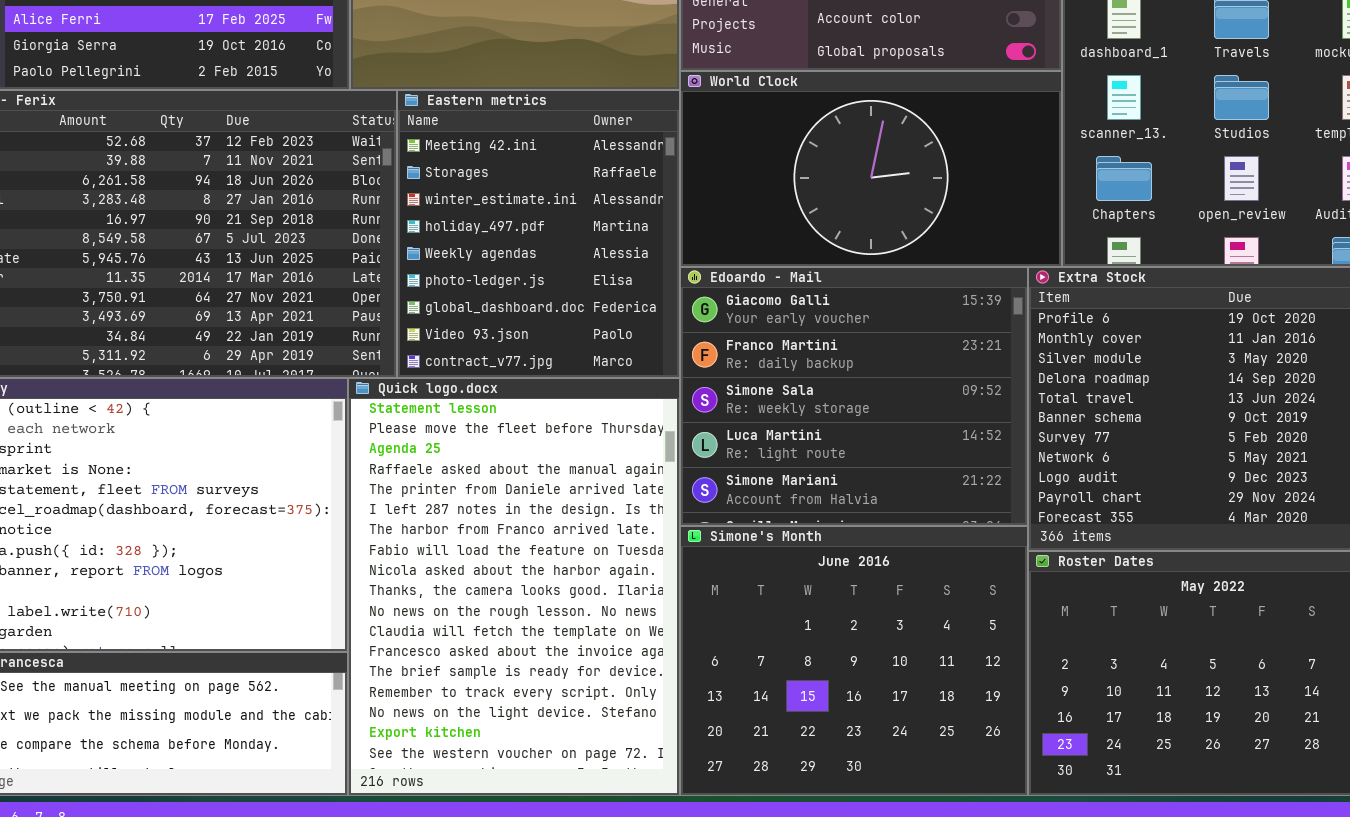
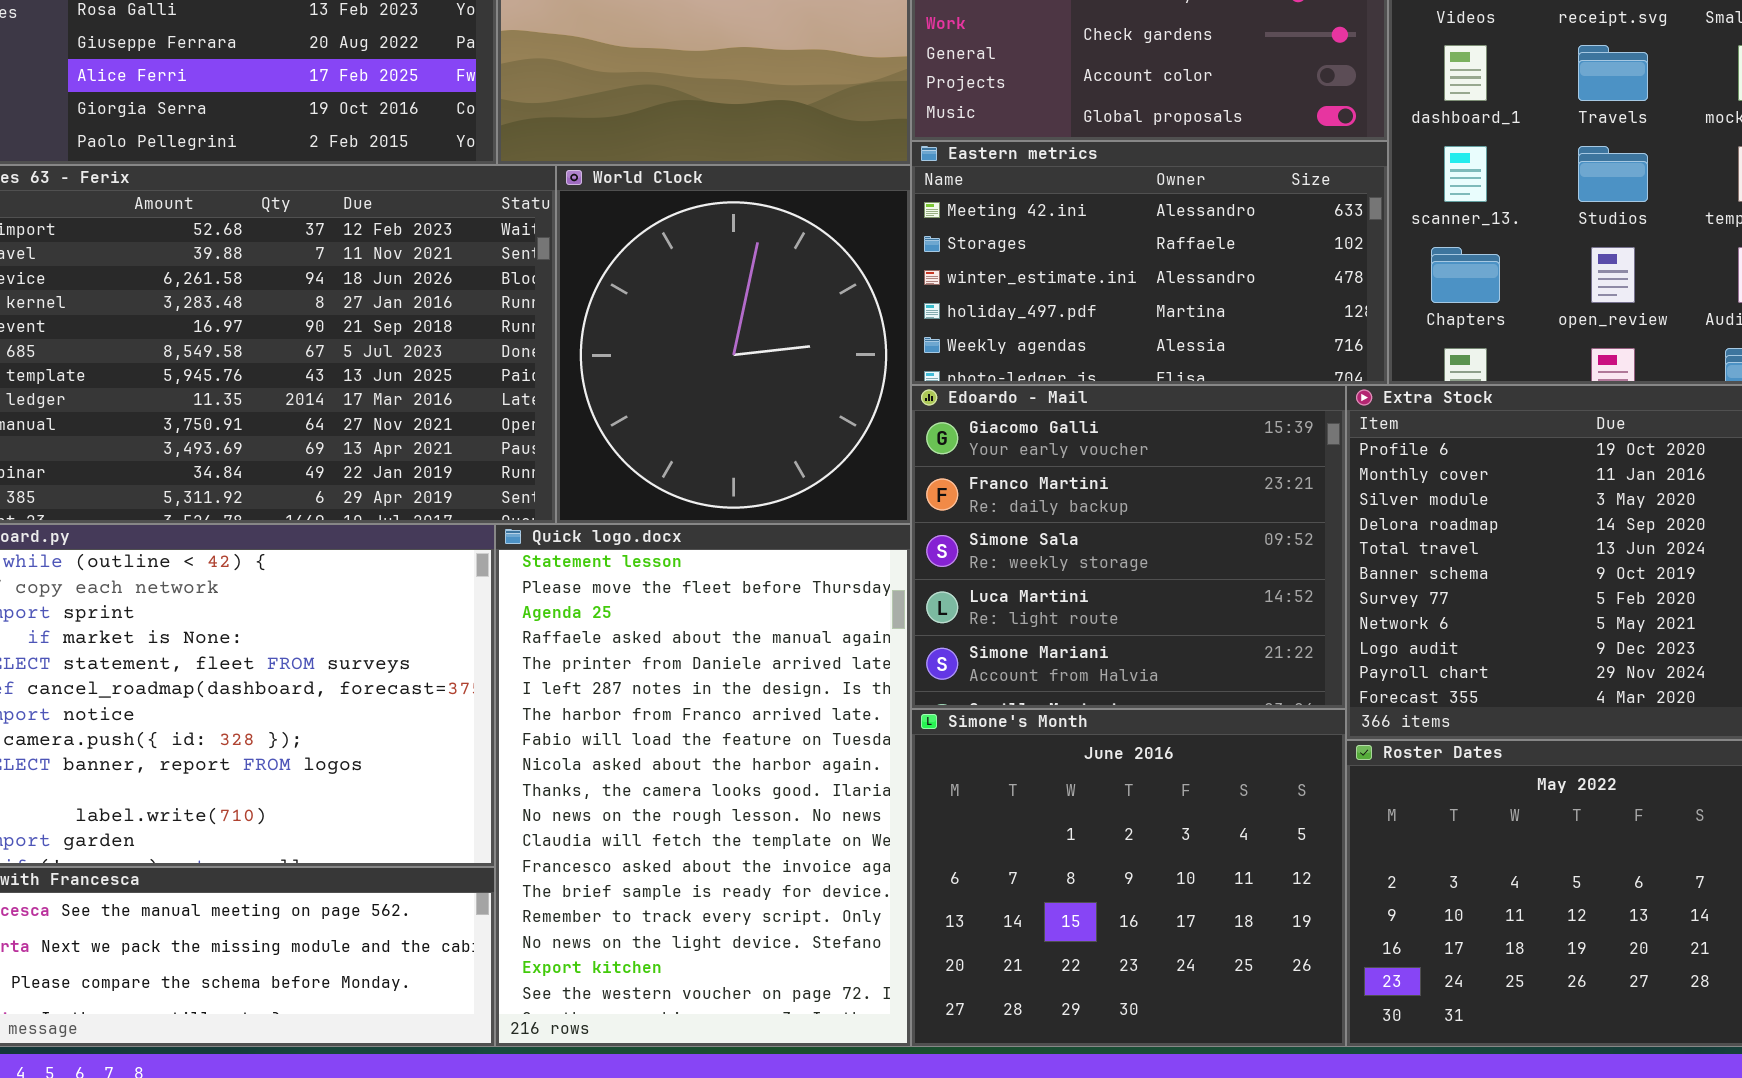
World Clock: [680,71,1062,267] -> [556,165,911,524], moved, resized
Eastern metrics: [397,90,680,378] -> [911,141,1388,385], moved, resized

